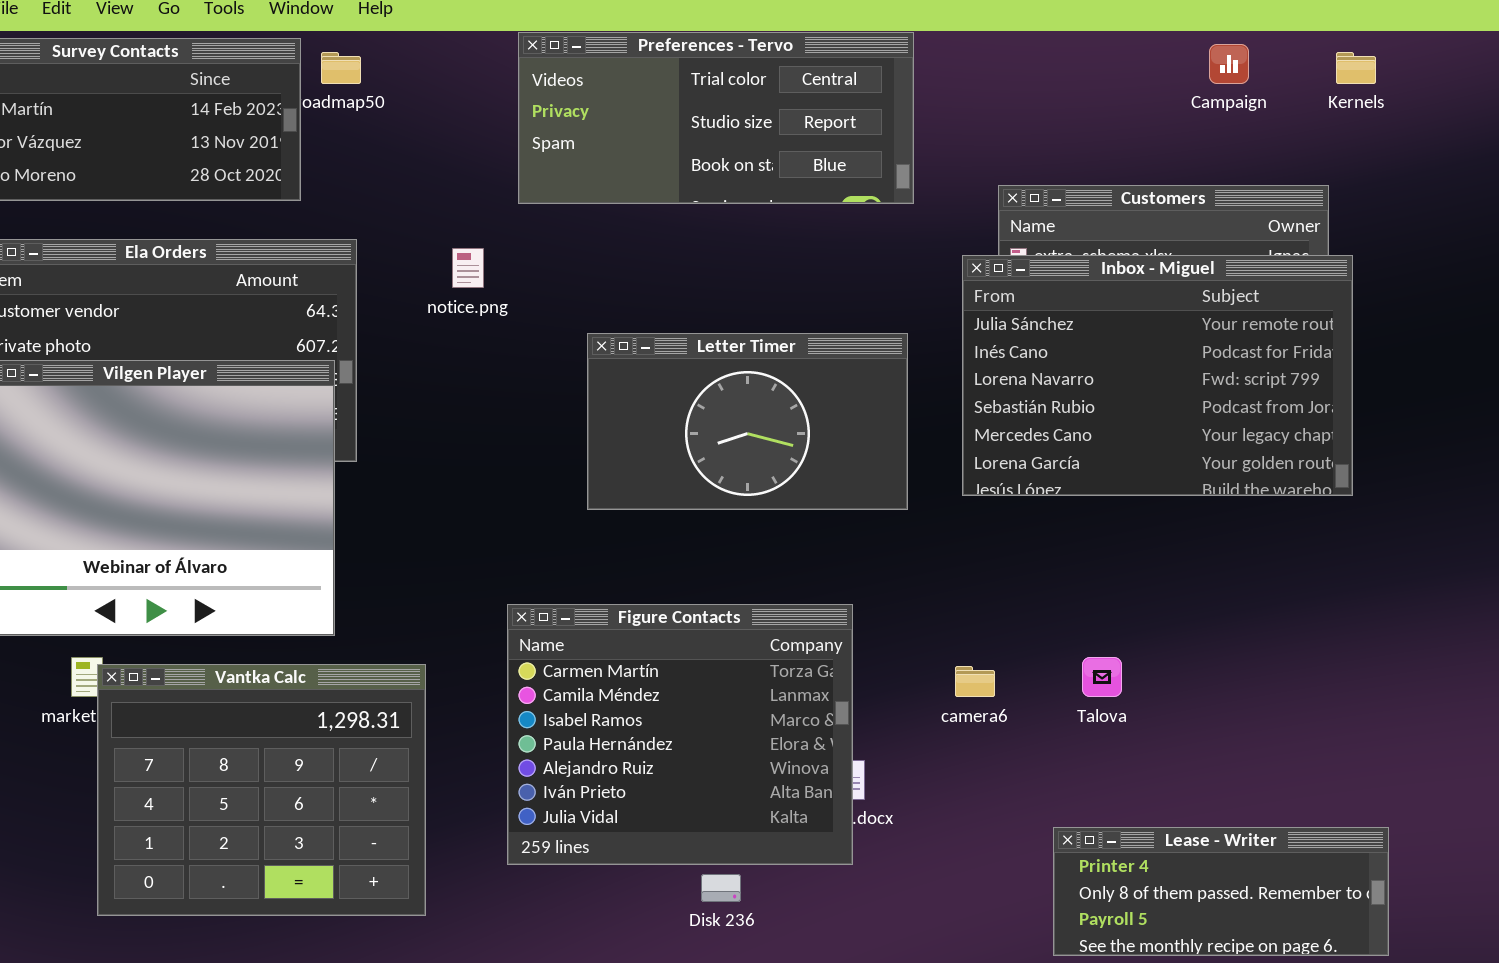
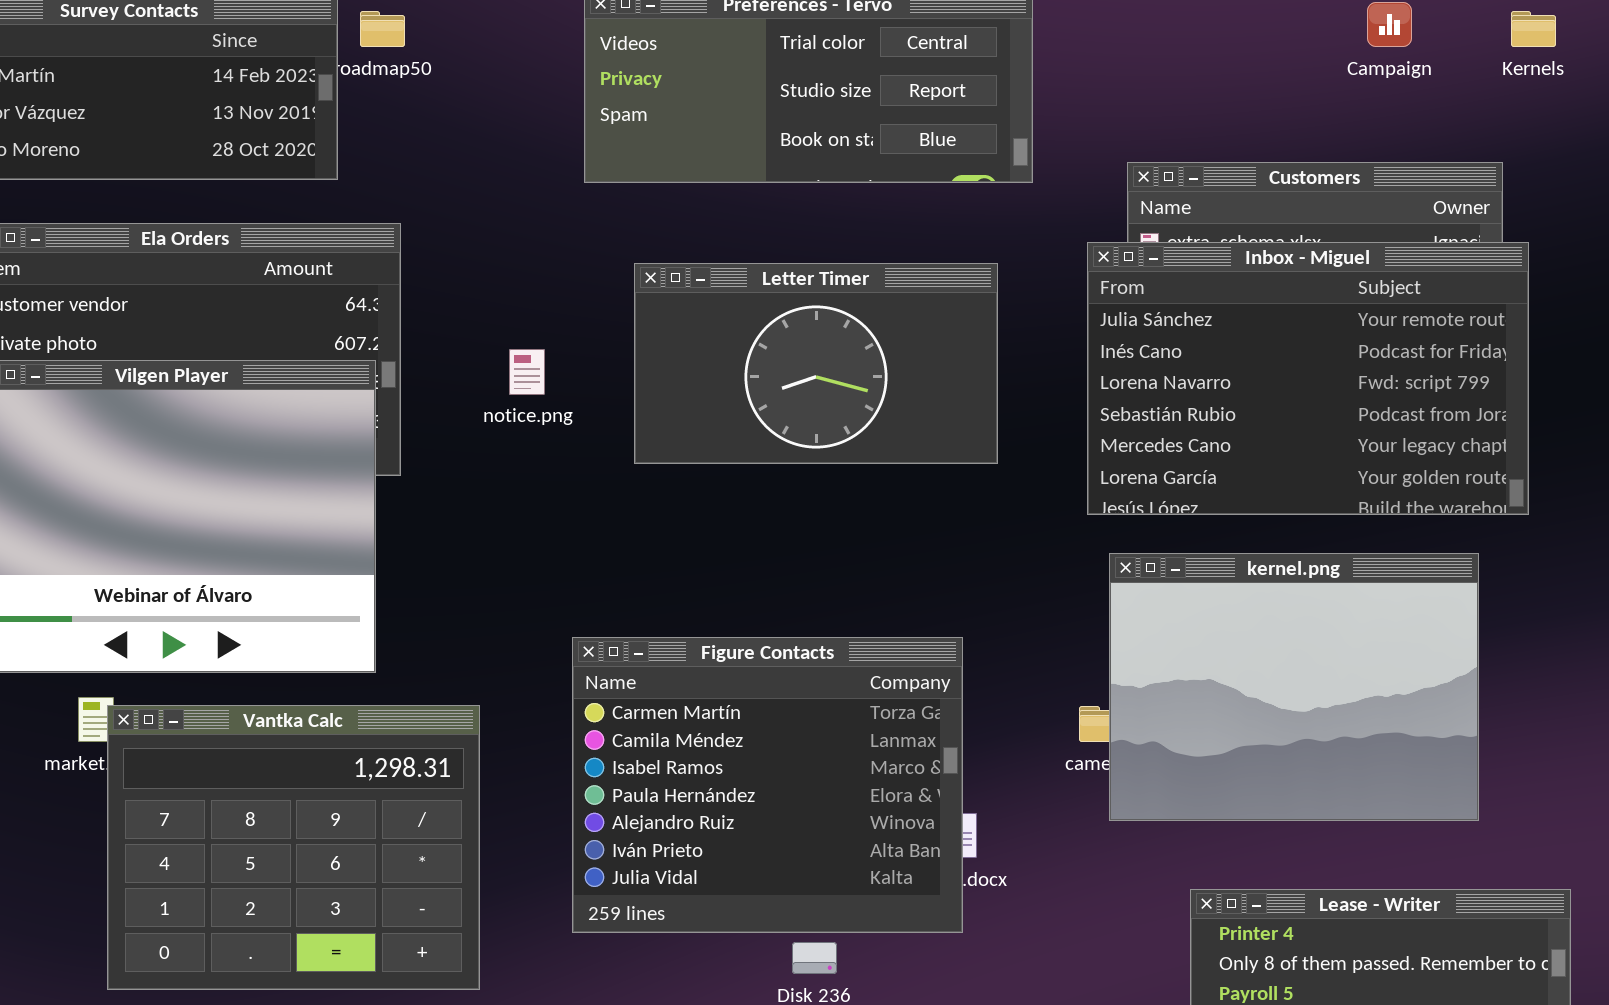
notice.png: [452,248,484,288] -> [509,349,545,395], moved
Letter Timer: [587,333,908,510] -> [634,263,998,464], moved
kernel.png: none -> [1109,553,1479,821], opened

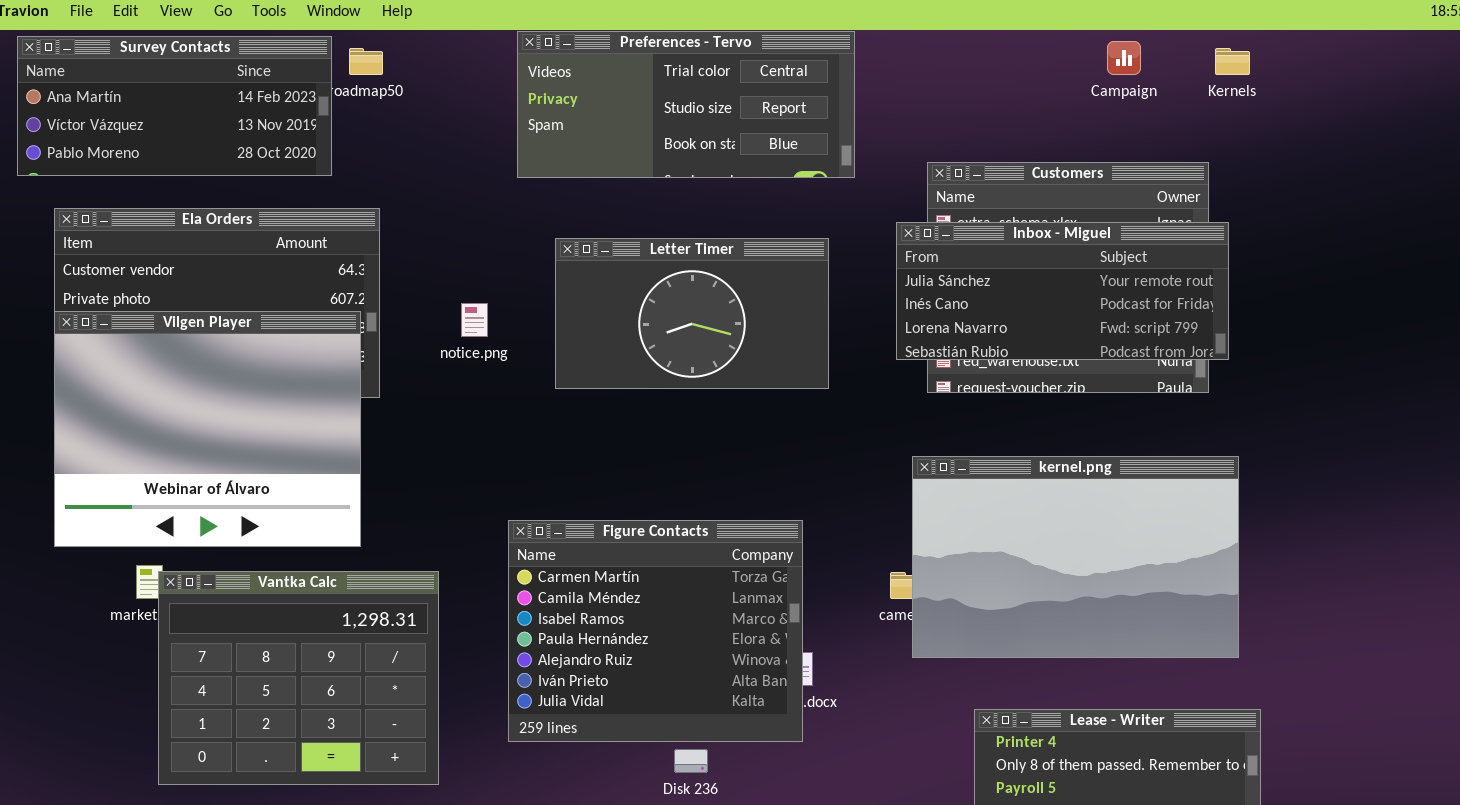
Inbox - Miguel: [1087,242,1529,515] -> [896,222,1229,360], resized
kernel.png: [1109,553,1479,821] -> [912,456,1239,658], resized

